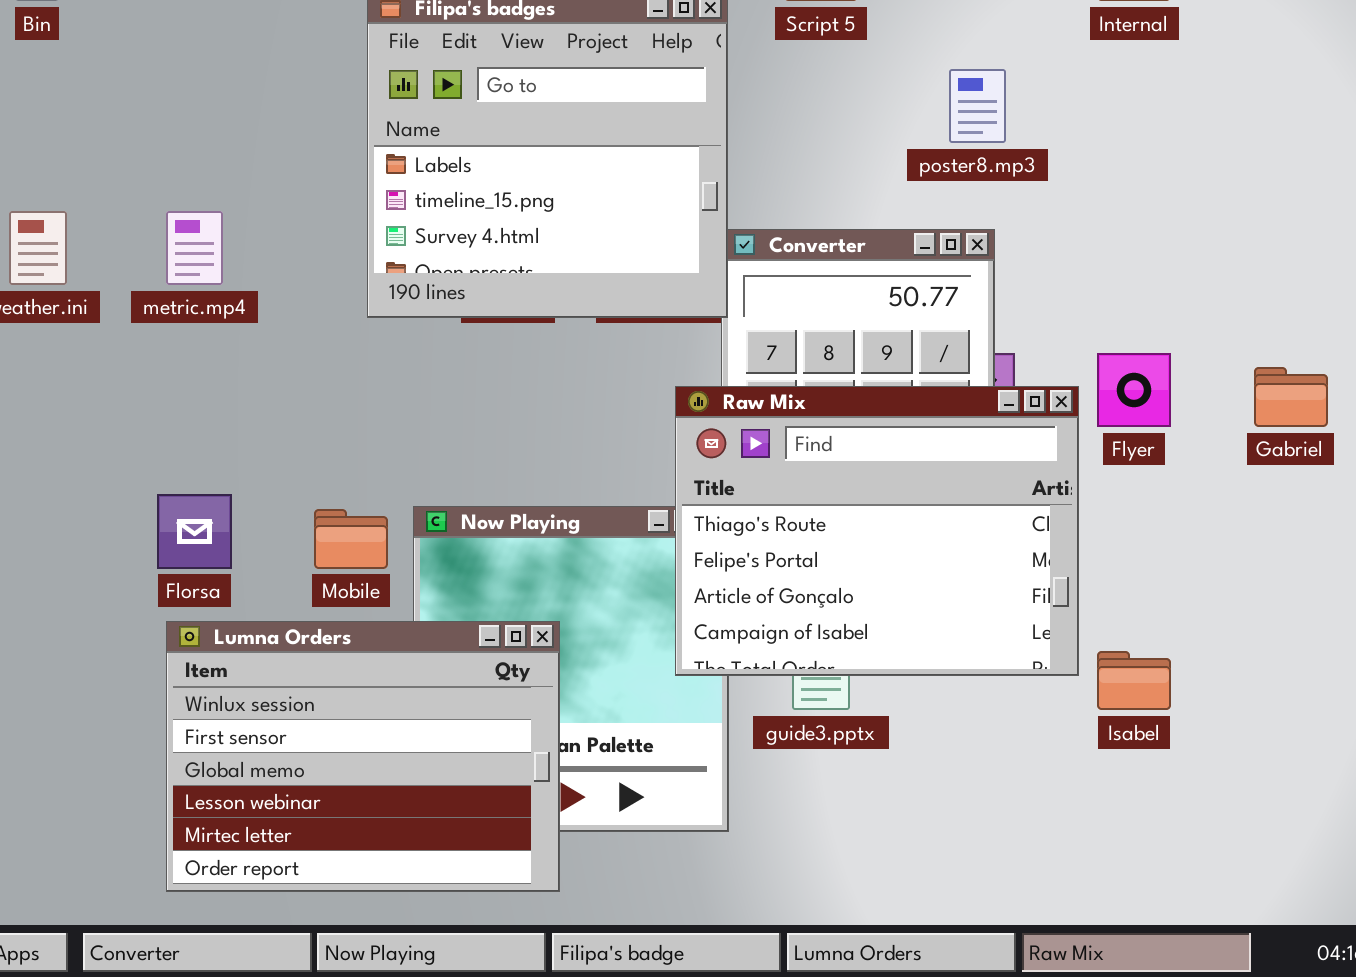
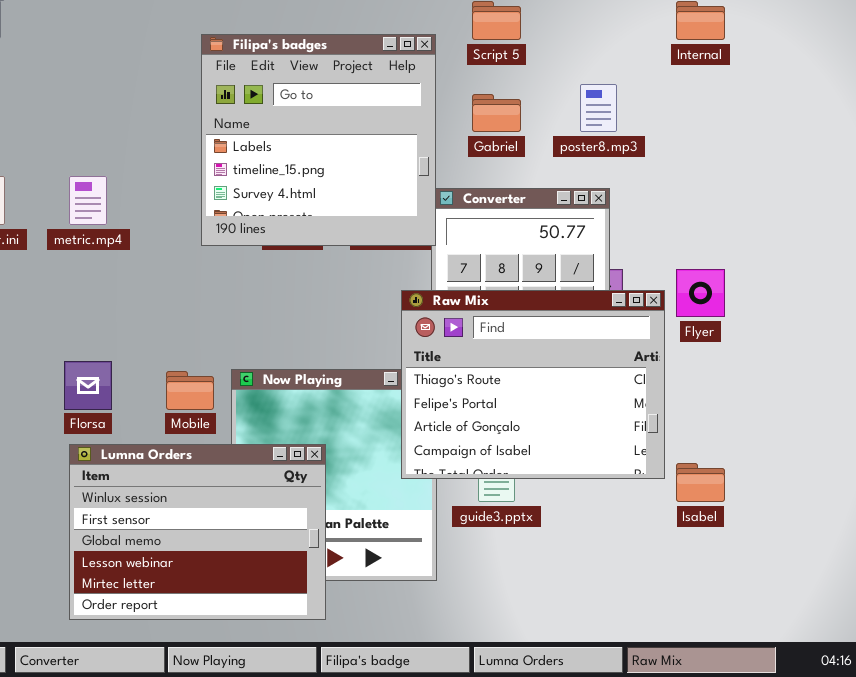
Gabriel: [1254,367,1328,427] -> [472,94,521,132], moved

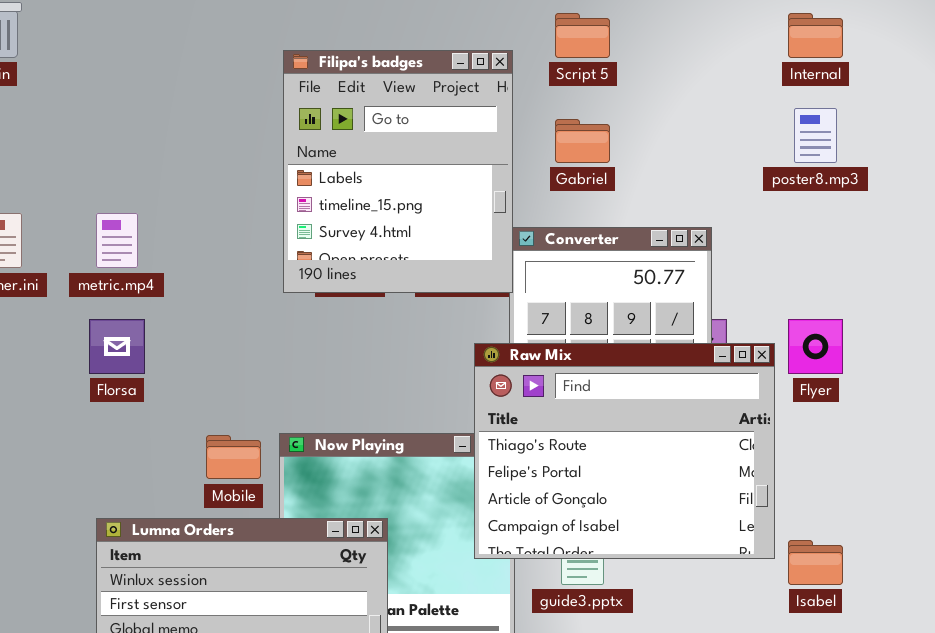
Filipa's badges: [201,34,436,246] -> [283,50,513,293], resized
poster8.mp3: [580,84,617,132] -> [794,108,837,163], moved
Florsa: [64,361,112,410] -> [89,319,145,374], moved

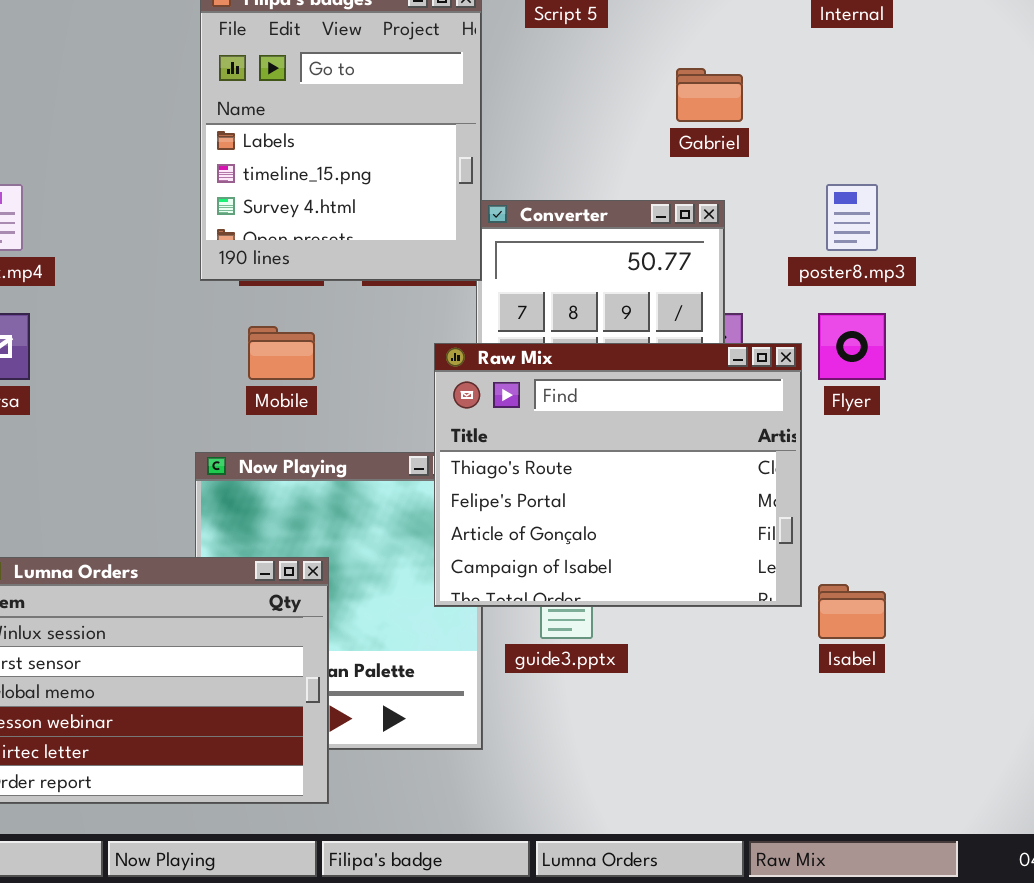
poster8.mp3: [794,108,837,163] -> [826,184,878,251], moved
Gabriel: [555,119,610,163] -> [676,68,743,122], moved
Mobile: [206,435,261,479] -> [248,326,315,380], moved

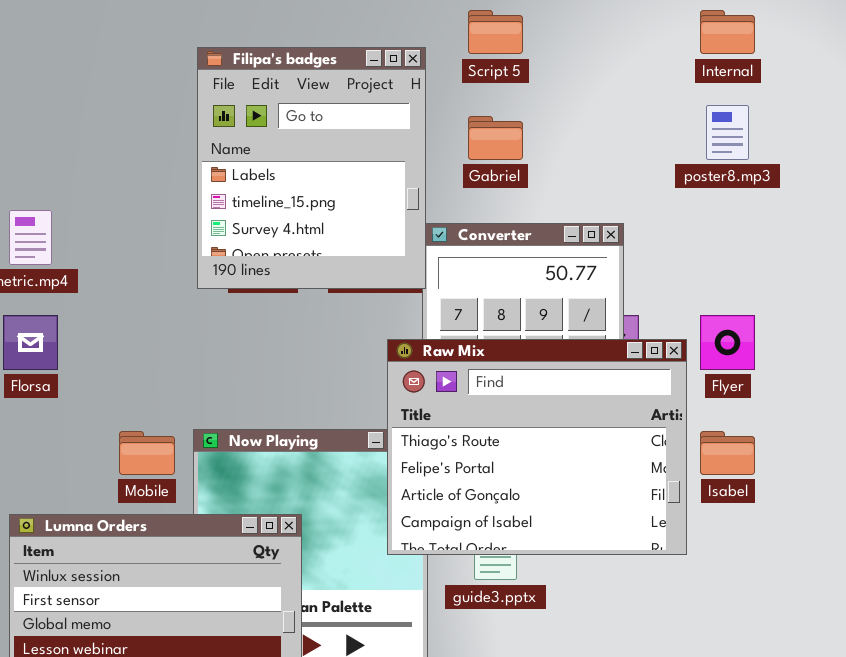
Gabriel: [676,68,743,122] -> [468,116,523,160], moved
poster8.mp3: [826,184,878,251] -> [706,105,749,160], moved
Mobile: [248,326,315,380] -> [119,431,175,475], moved
Isabel: [818,584,886,639] -> [700,431,755,475], moved

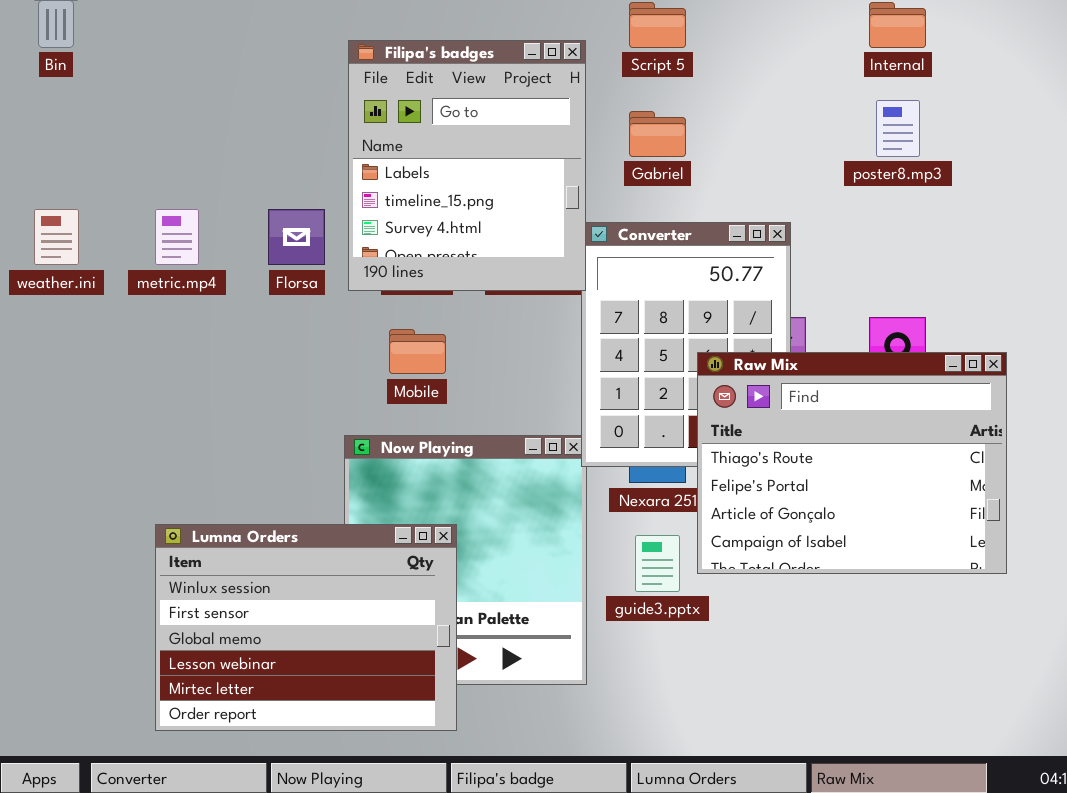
Florsa: [3,315,58,370] -> [268,209,325,265], moved
Raw Mix: [387,339,687,555] -> [697,352,1007,574], moved
Mobile: [119,431,175,475] -> [389,329,446,374], moved

